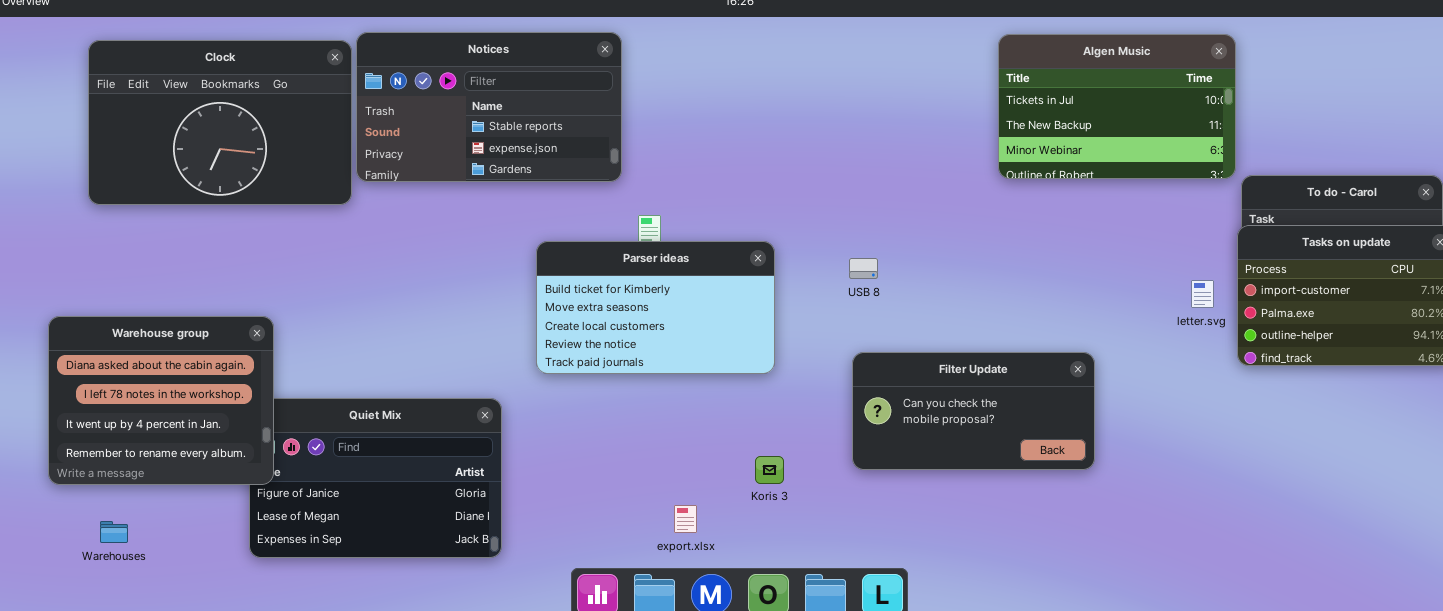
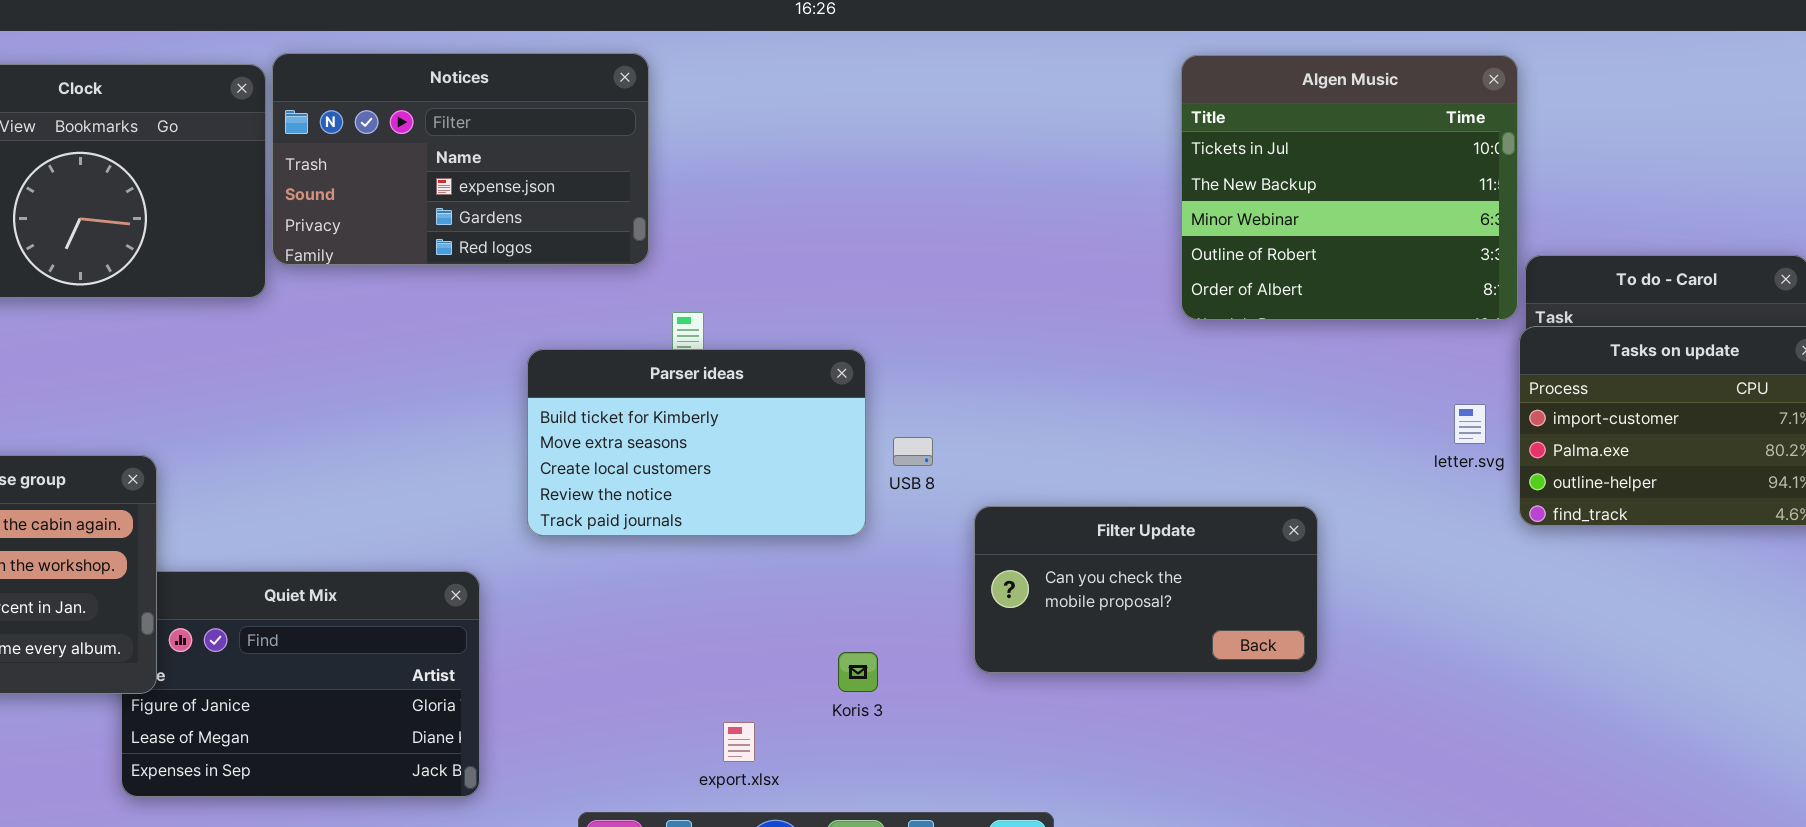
Notices: [356,32,622,182] -> [272,53,649,265], scrolled down 1 row
Algen Music: [998,34,1236,179] -> [1181,55,1518,320], resized
USB 8: [849,258,878,279] -> [893,437,933,466], moved

